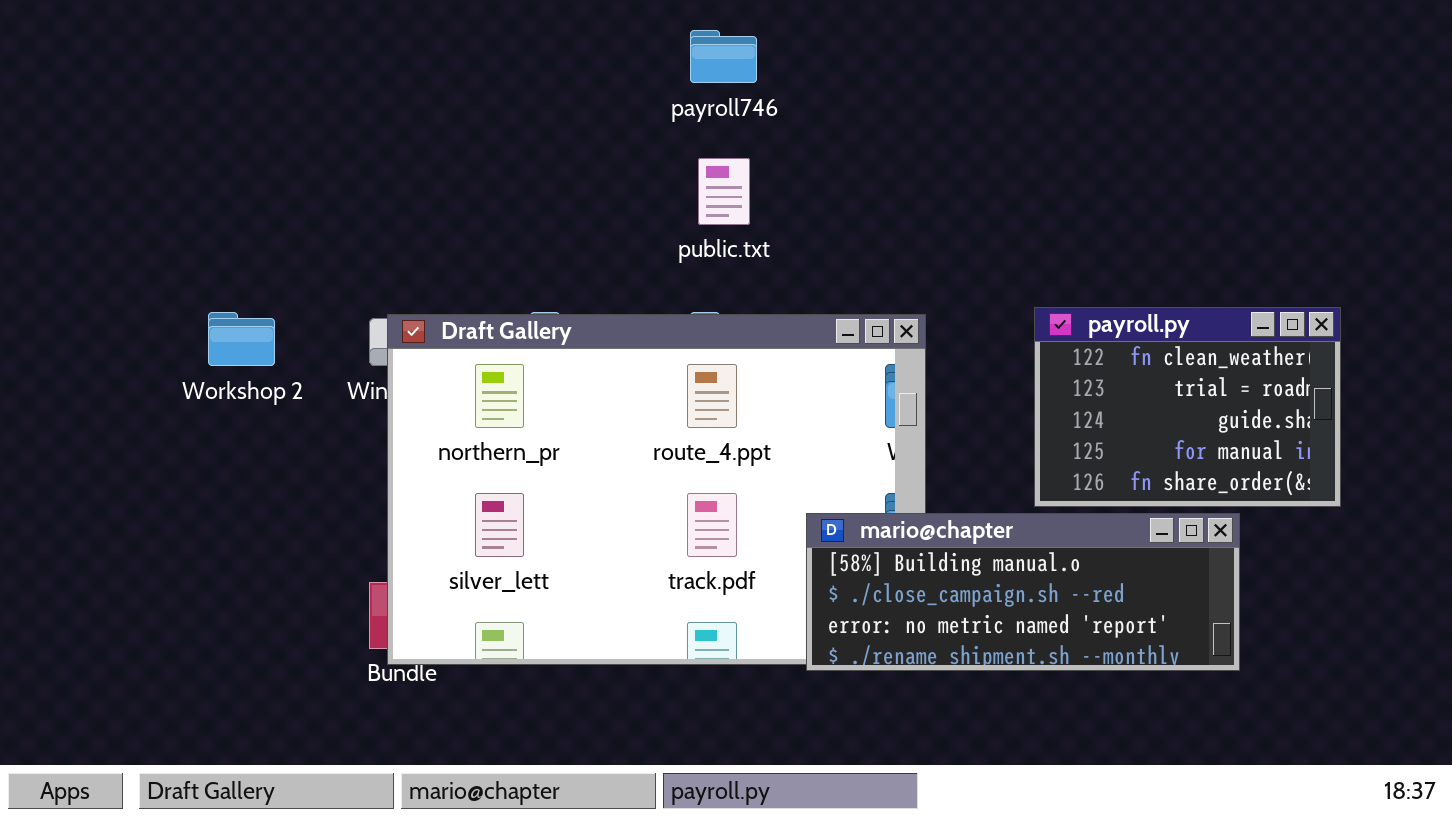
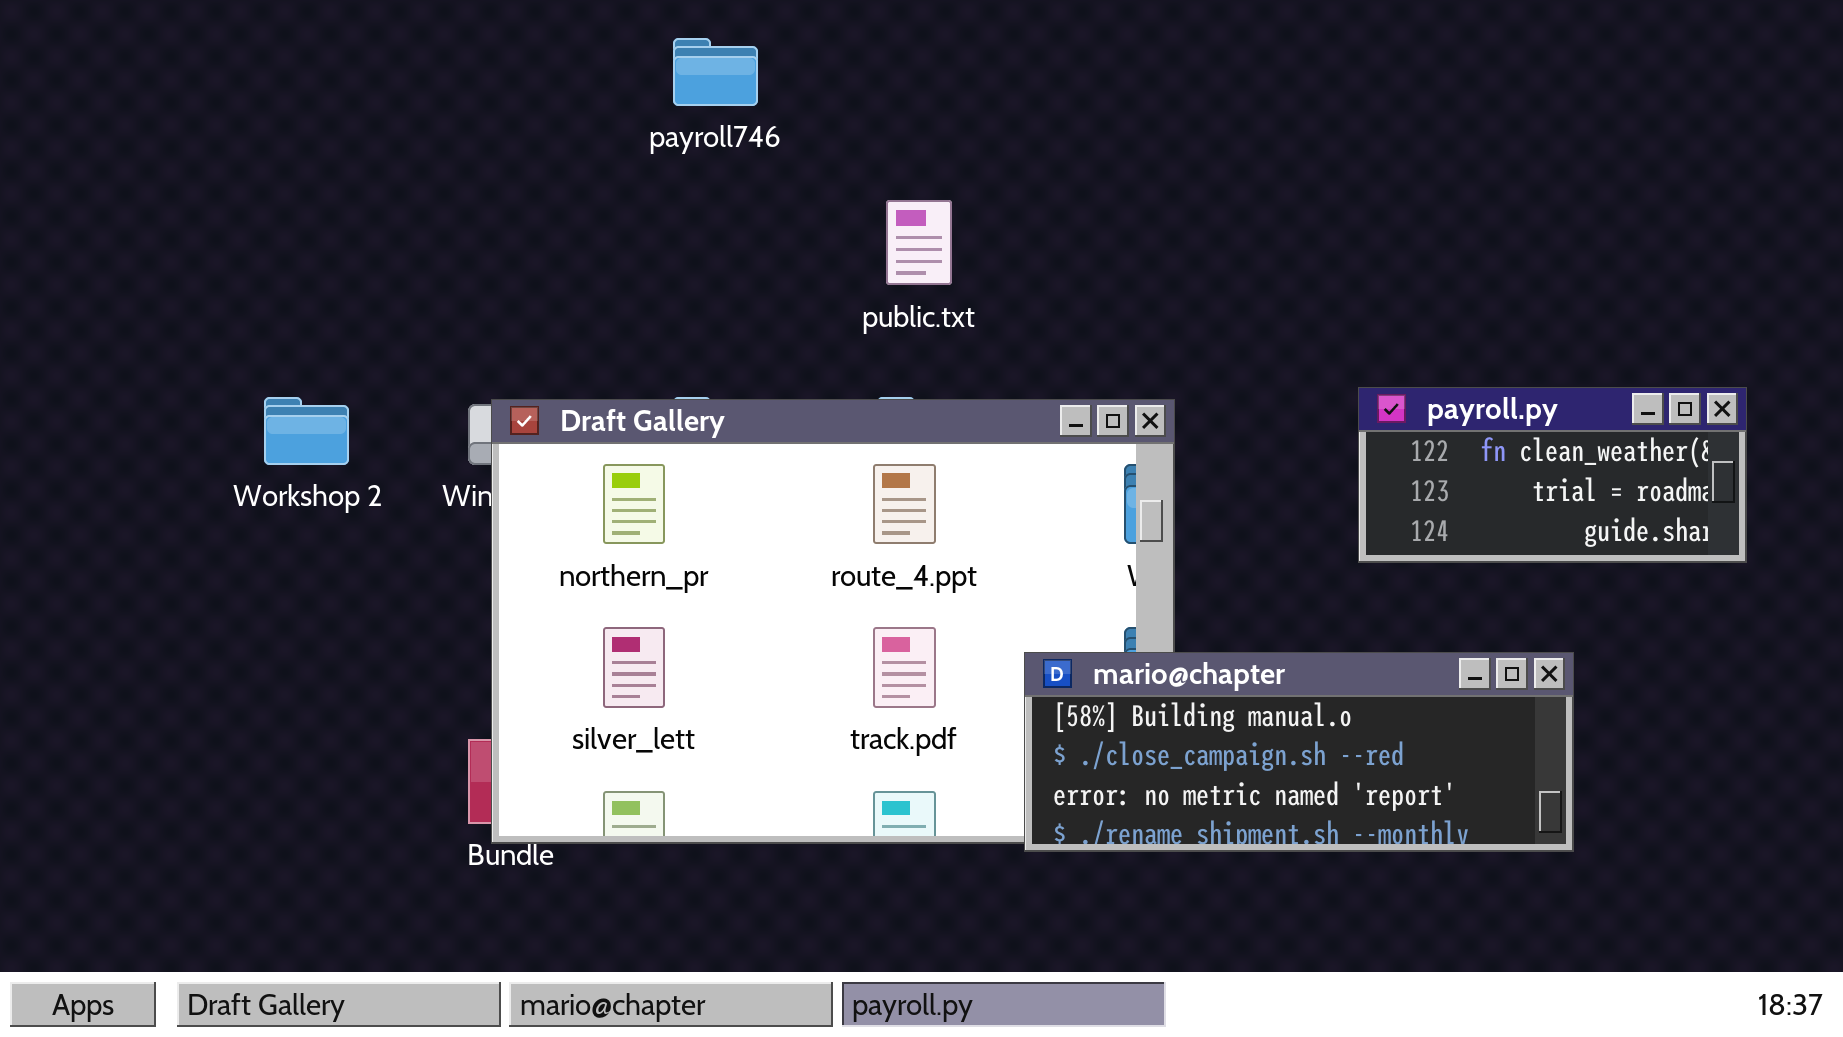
payroll746: [690,30,757,83] -> [673,38,758,106], moved
payroll.py: [1034,307,1341,507] -> [1358,387,1747,563], moved, resized

